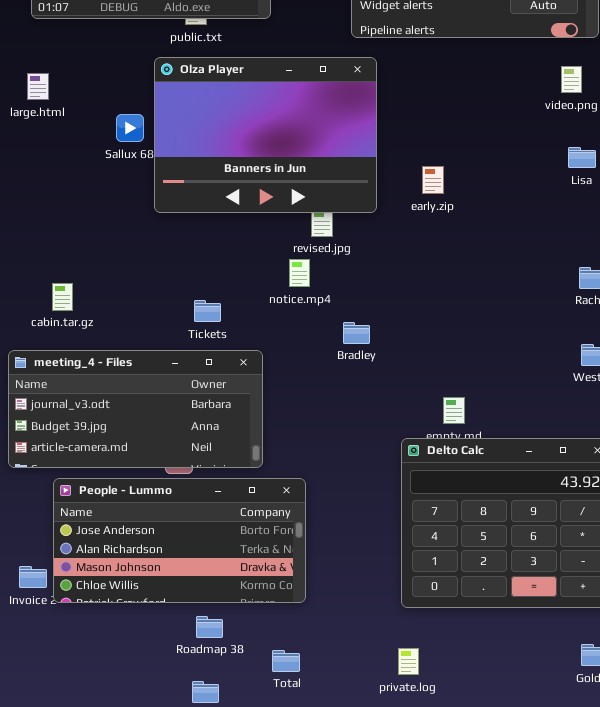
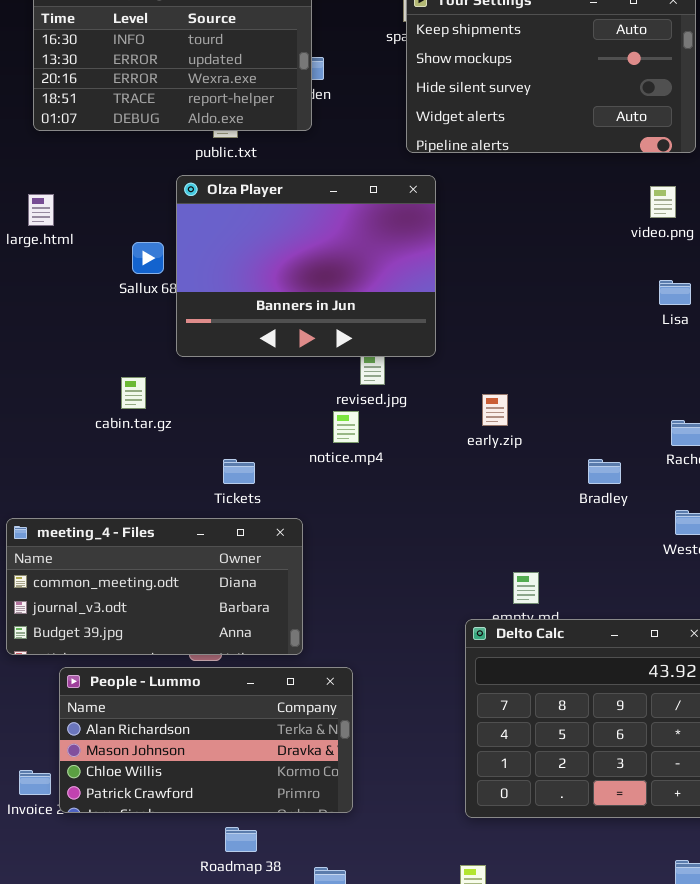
early.zip: [422,166,444,194] -> [482,394,508,426], moved
cabin.tar.gz: [52,283,73,311] -> [121,377,146,409], moved
Bradley: [343,322,370,344] -> [588,459,621,484], moved
meeting_4 - Files: [8,350,263,468] -> [6,518,303,655], scrolled up 1 row
People - Lummo: [53,478,306,603] -> [59,667,353,813], scrolled down 1 row

